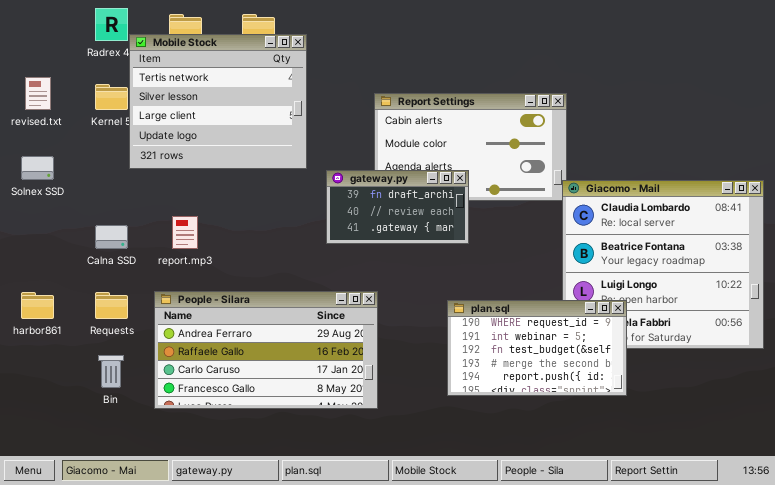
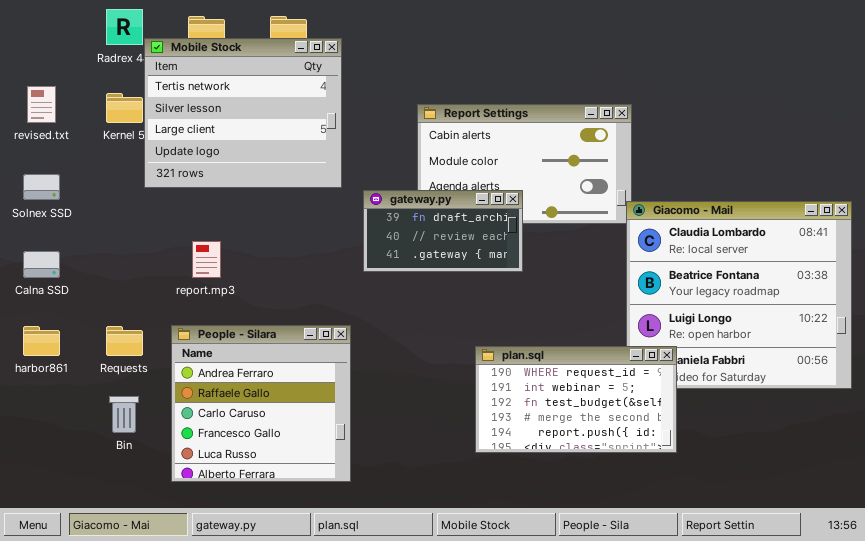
Calna SSD: [95,225,128,249] -> [23,251,60,278], moved
People - Silara: [154,291,378,409] -> [171,325,351,482], resized
plan.sql: [447,300,627,396] -> [475,346,677,453], moved

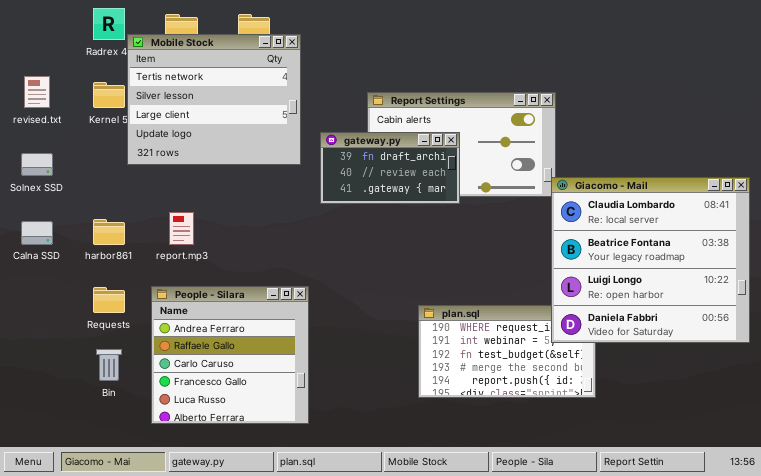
gateway.py: [363,190,523,272] -> [320,132,460,204], moved
Giacomo - Mail: [626,201,852,389] -> [551,177,750,343], raised
harbor861: [23,326,60,356] -> [93,219,125,245], moved

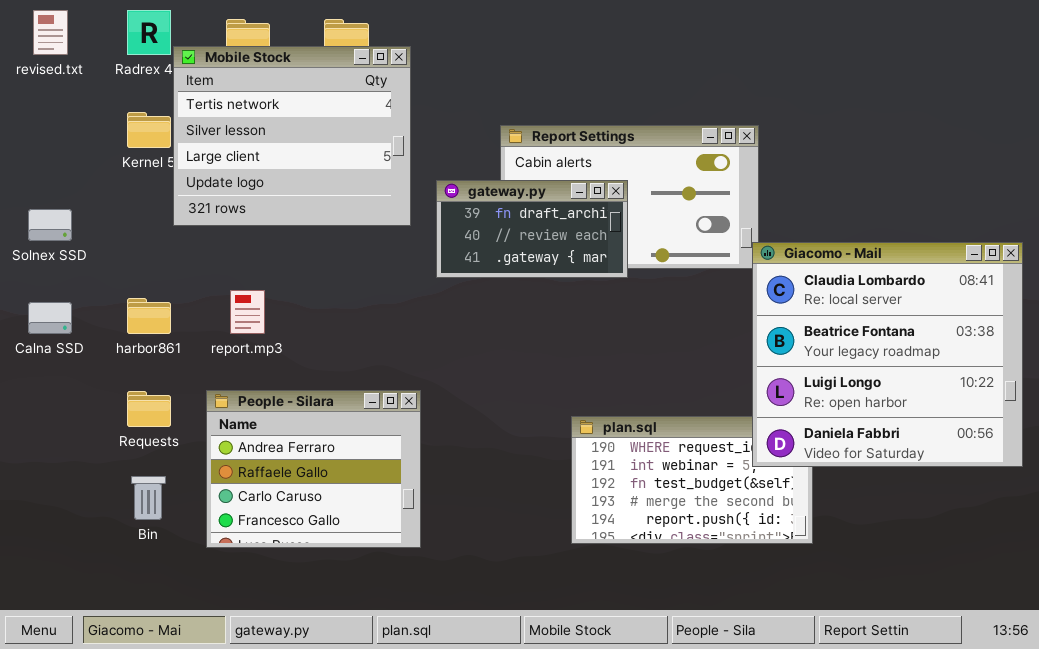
revised.txt: [24,76,50,108] -> [33,10,68,55], moved
People - Silara: [151,286,309,424] -> [206,390,421,548], resized

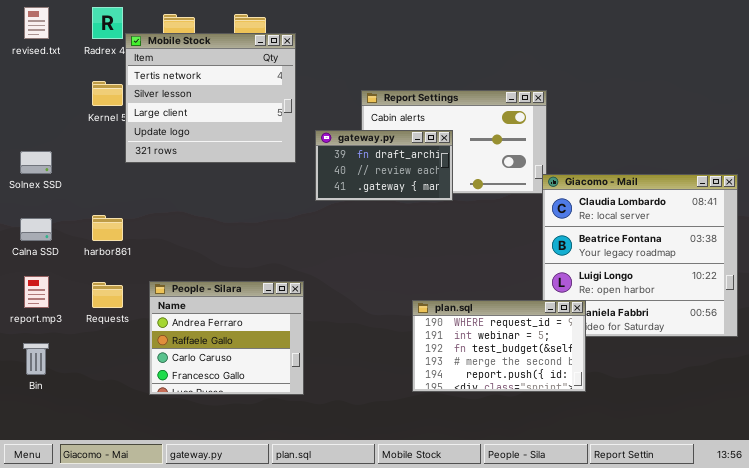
report.mp3: [230,290,265,334] -> [24,276,49,308], moved
plan.sql: [571,416,813,544] -> [412,300,586,392], raised
Bin: [131,476,166,520] -> [23,343,49,375], moved

